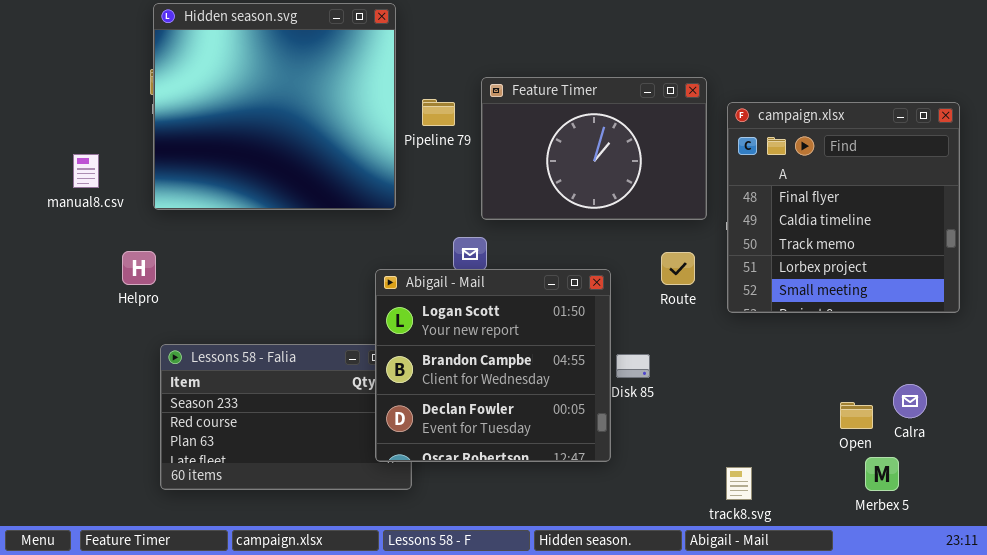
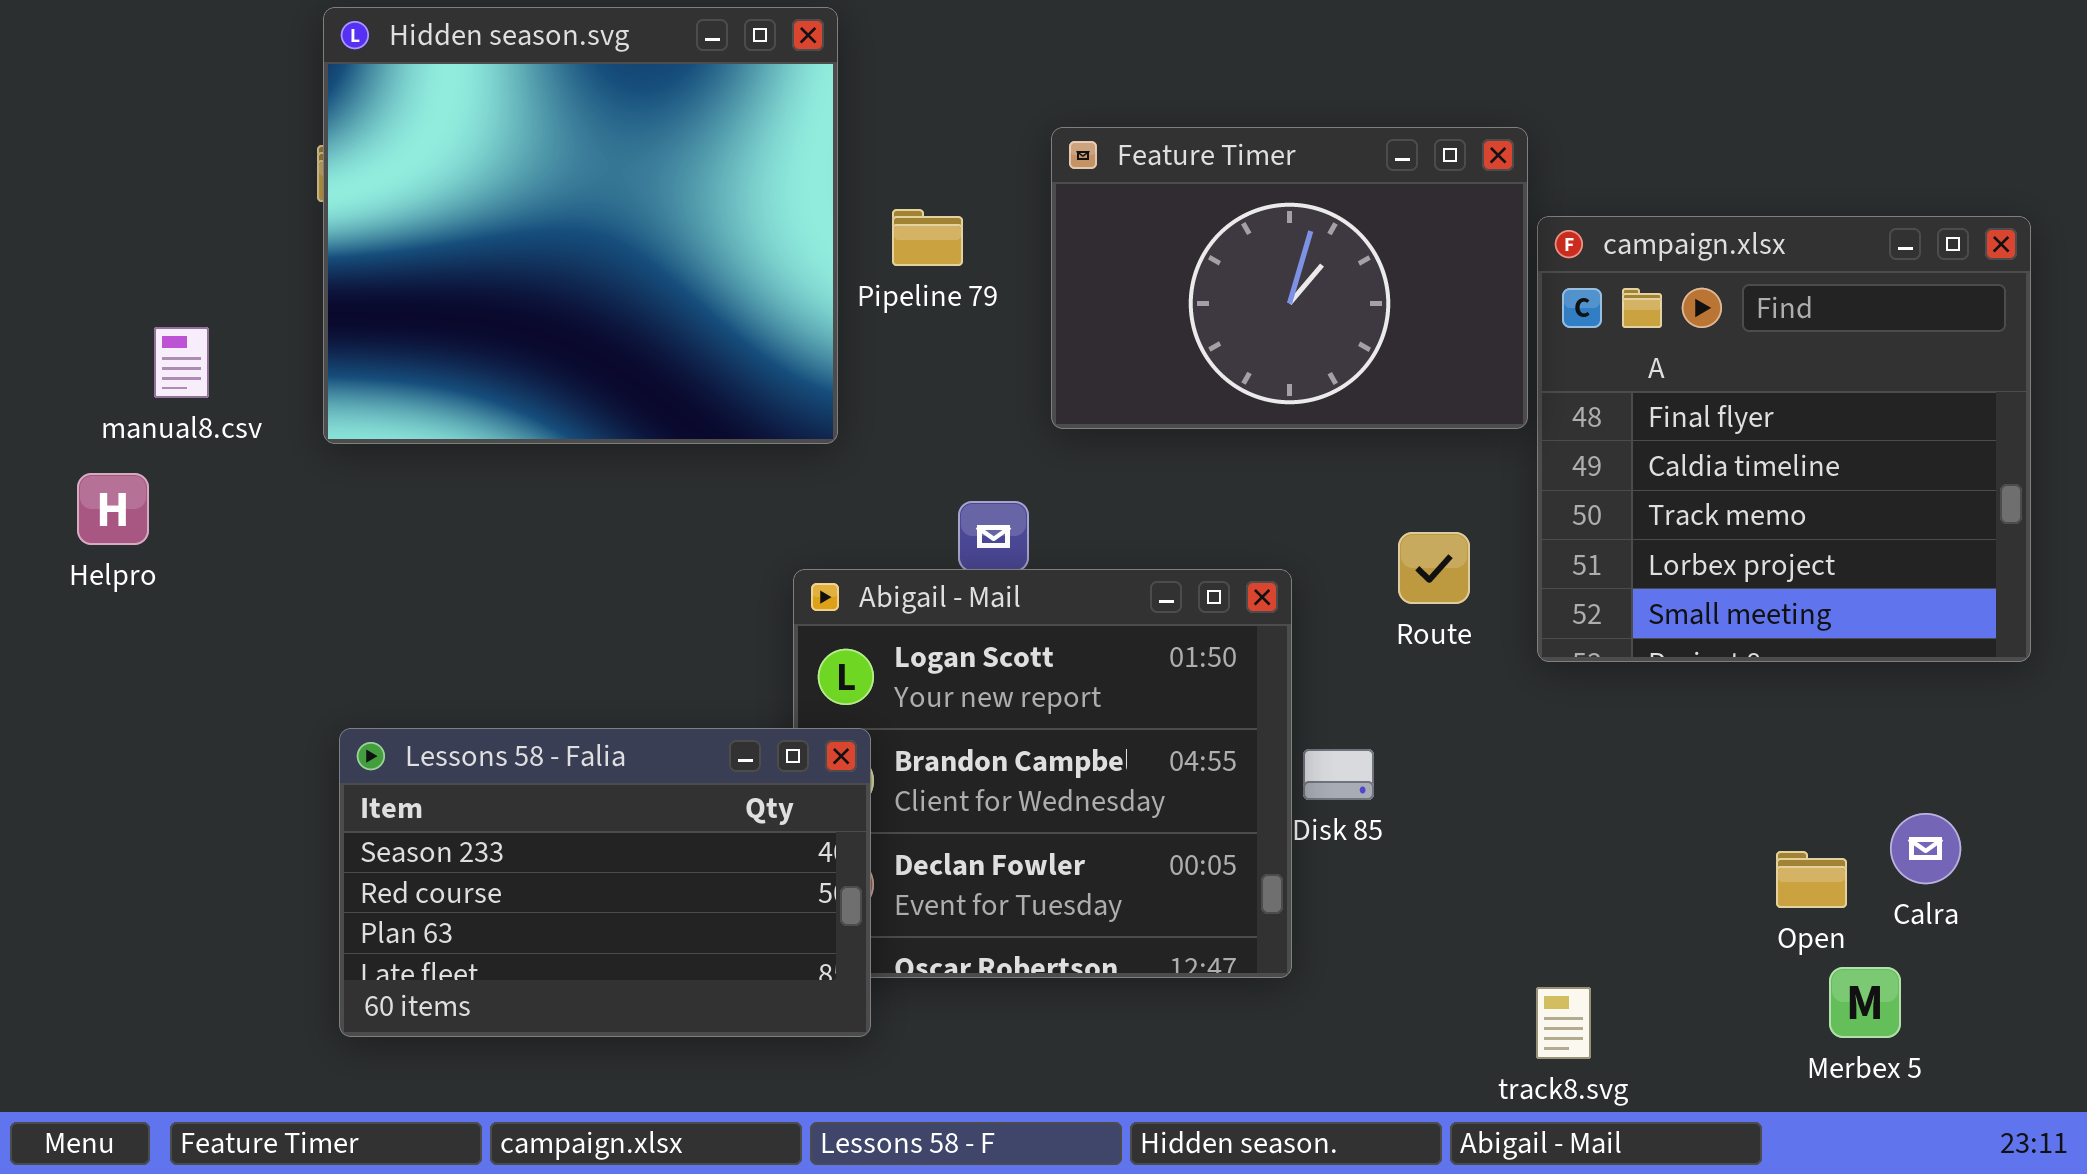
Feature Timer: [481,77,707,220] -> [1051,127,1528,429], moved
Helpro: [122,251,156,285] -> [77,473,149,545], moved
Lessons 58 - Falia: [160,344,412,490] -> [339,728,871,1037], raised

